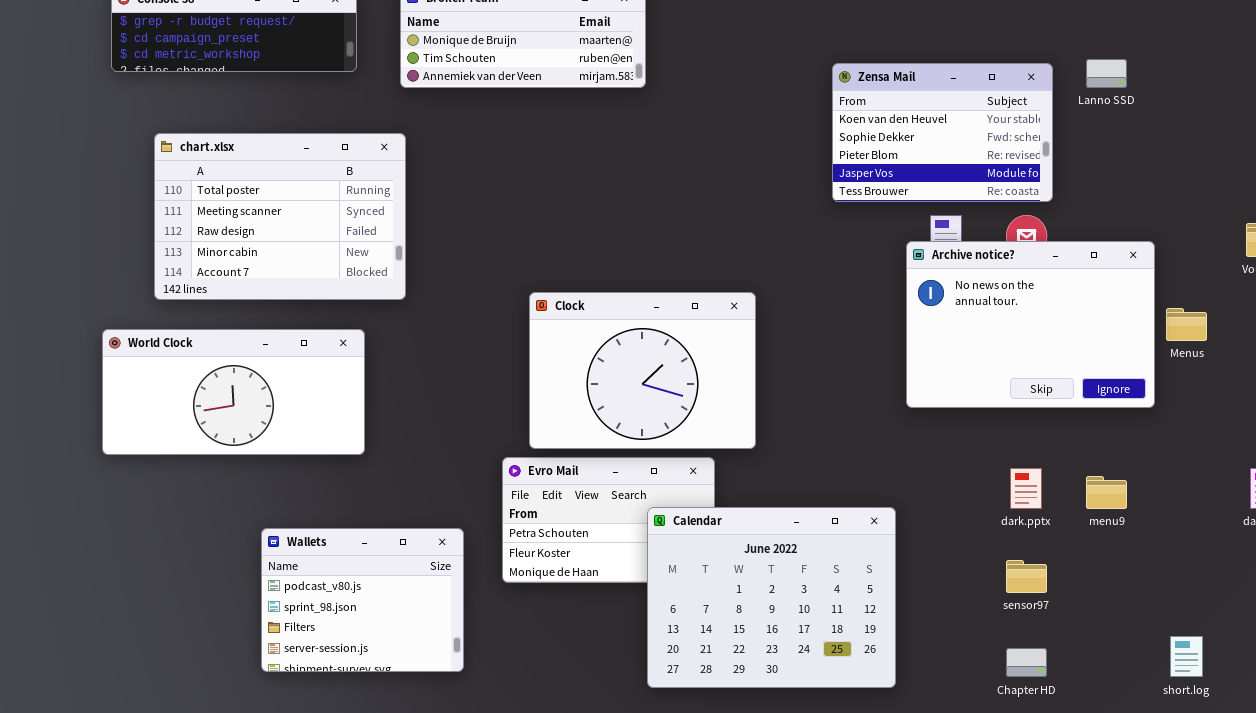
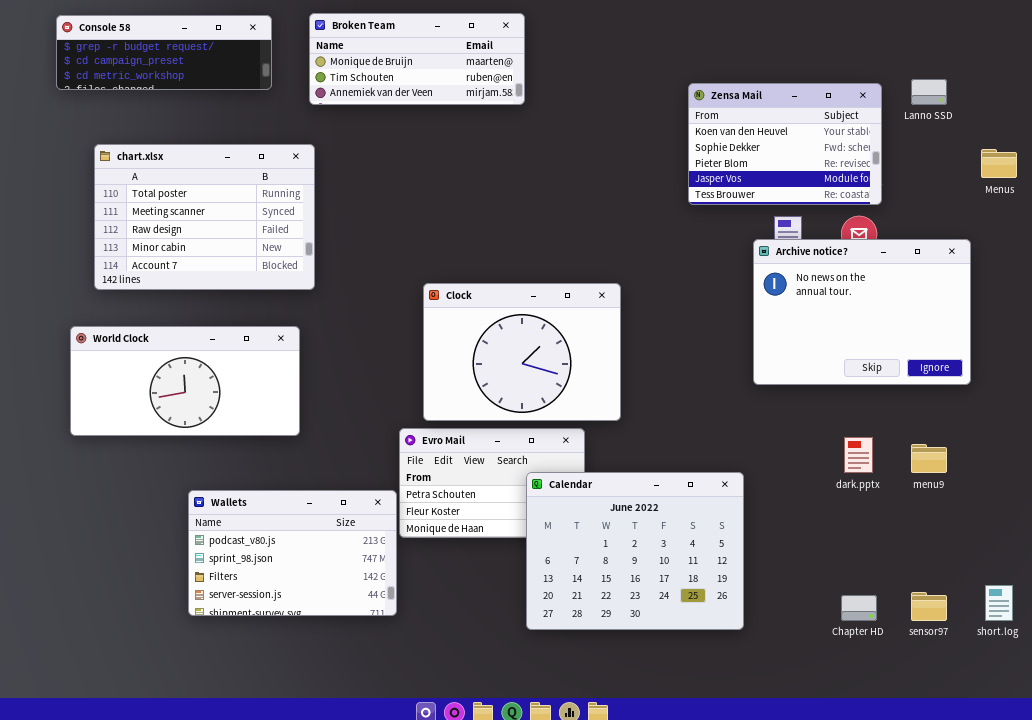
Menus: [1166,308,1207,341] -> [981,149,1017,178], moved
World Clock: [102,329,365,455] -> [70,326,300,436], moved
Wallets: [261,528,464,672] -> [188,490,397,616], resized
sensor97: [1006,560,1047,593] -> [911,592,947,621], moved

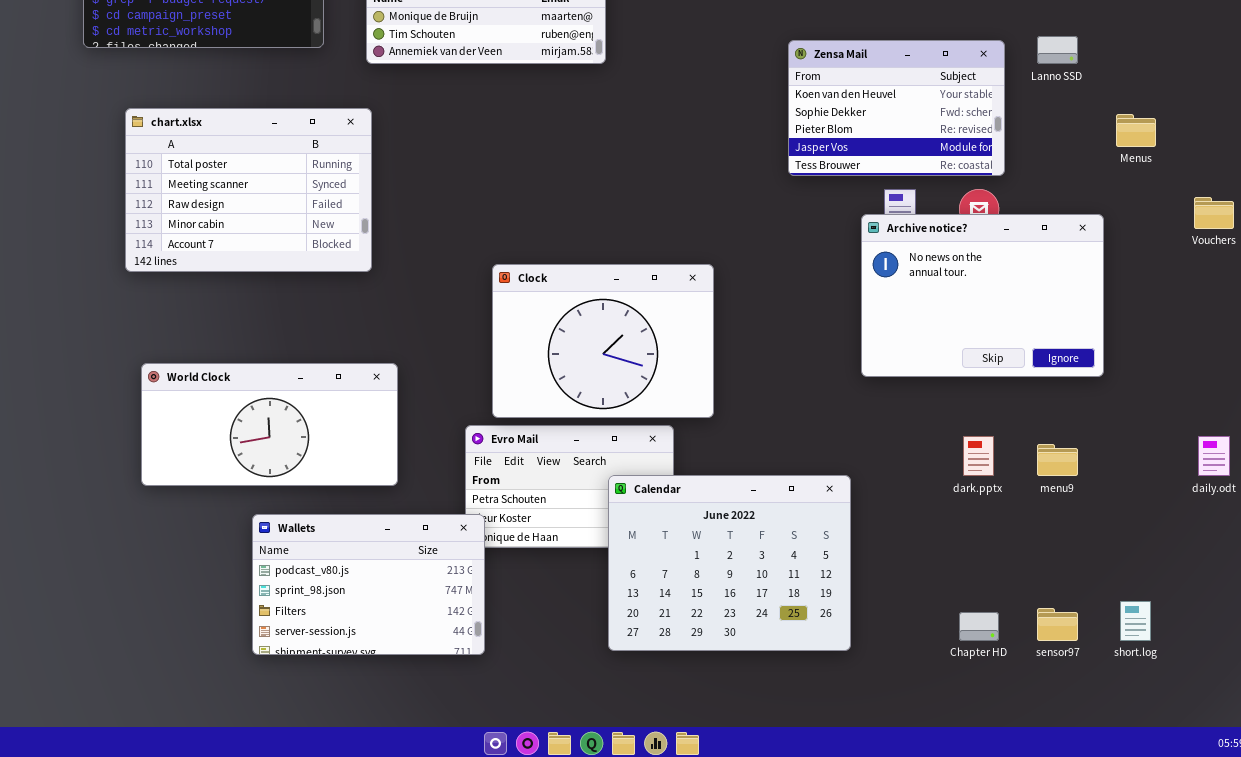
World Clock: [70,326,300,436] -> [141,363,398,486], moved
Wallets: [188,490,397,616] -> [252,514,485,655], moved

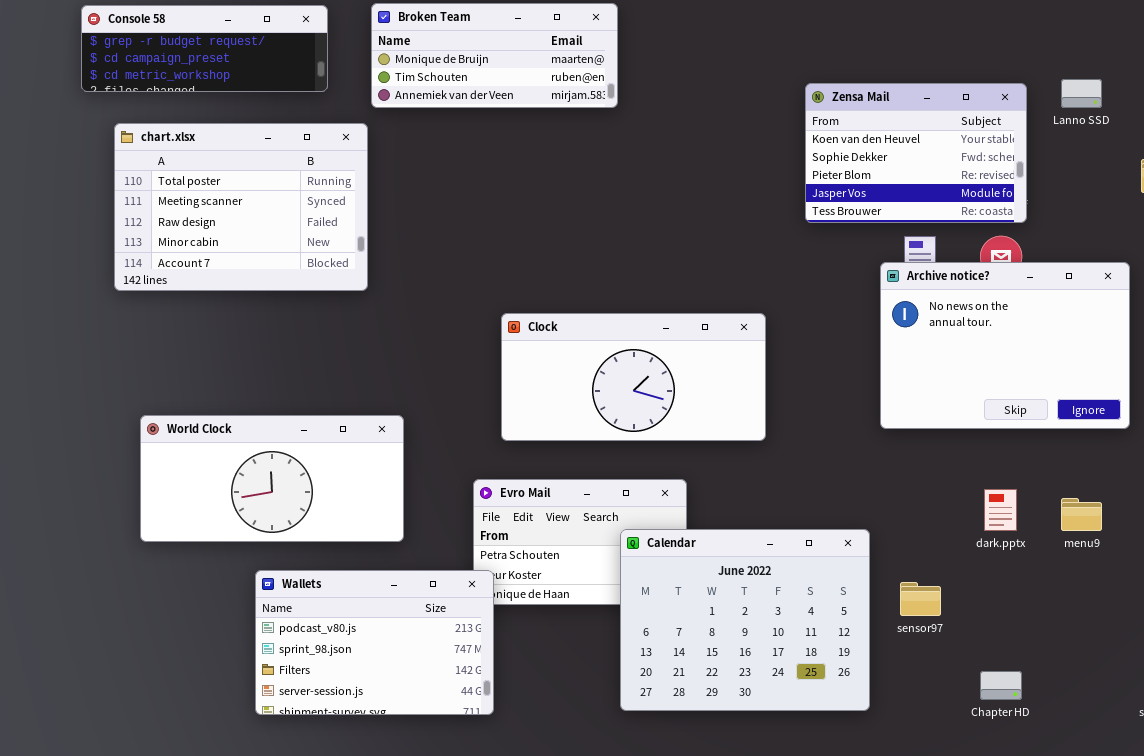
chart.xlsx: [125,108,372,272] -> [114,123,368,291], moved
Clock: [492,264,714,418] -> [501,313,766,441], resized
sensor97: [1037,608,1078,641] -> [900,582,941,616], moved

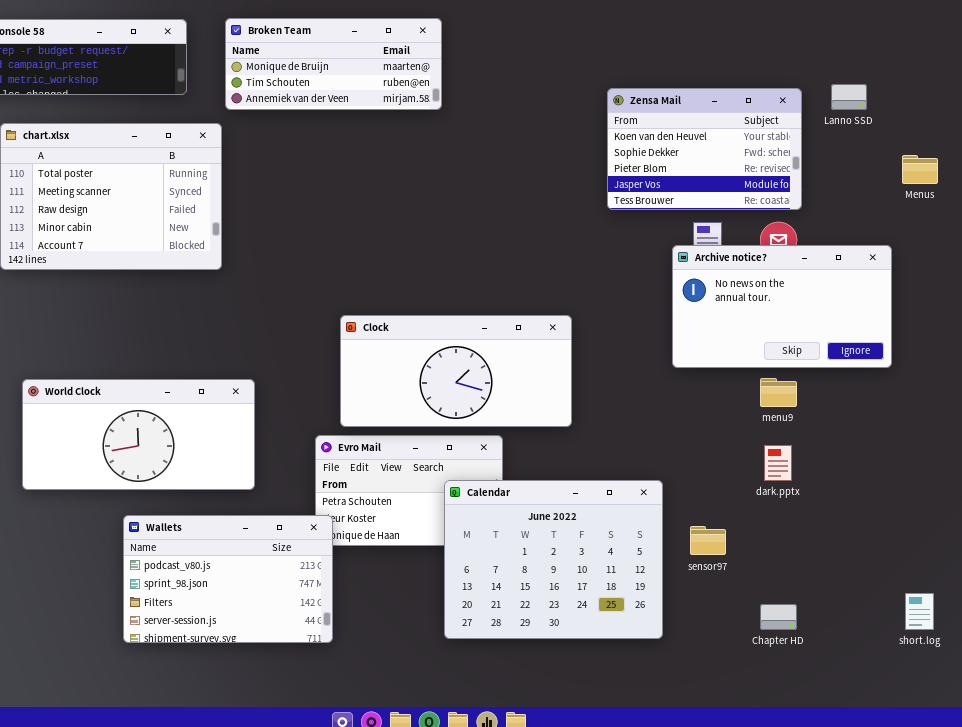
Archive notice?: [880,262,1130,429] -> [672,245,892,368], resized
Clock: [501,313,766,441] -> [340,315,572,427], moved
menu9: [1061,498,1102,531] -> [760,378,797,407], moved

